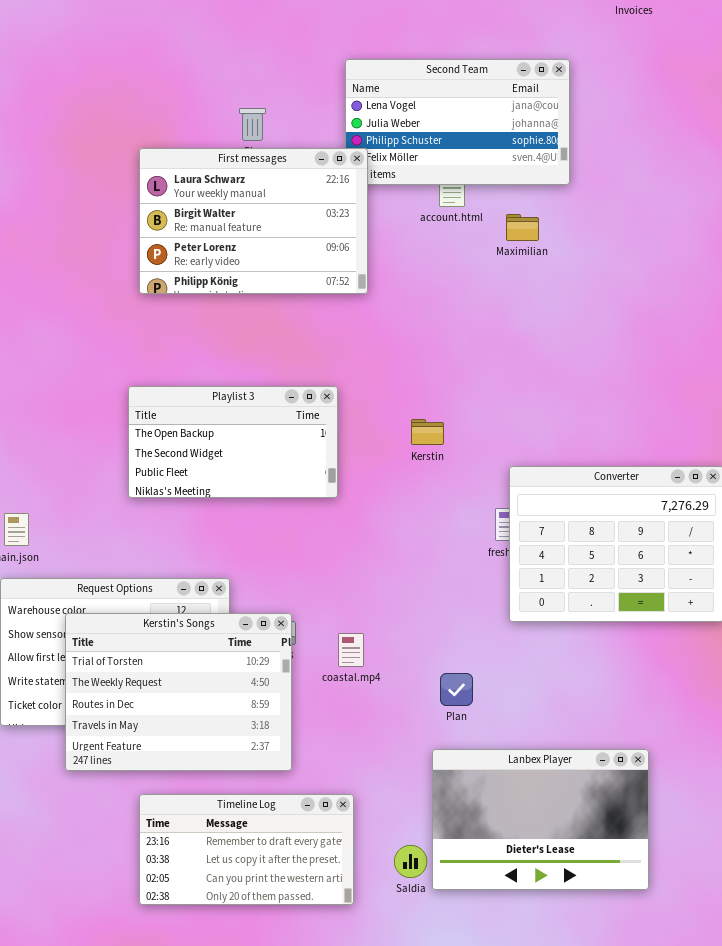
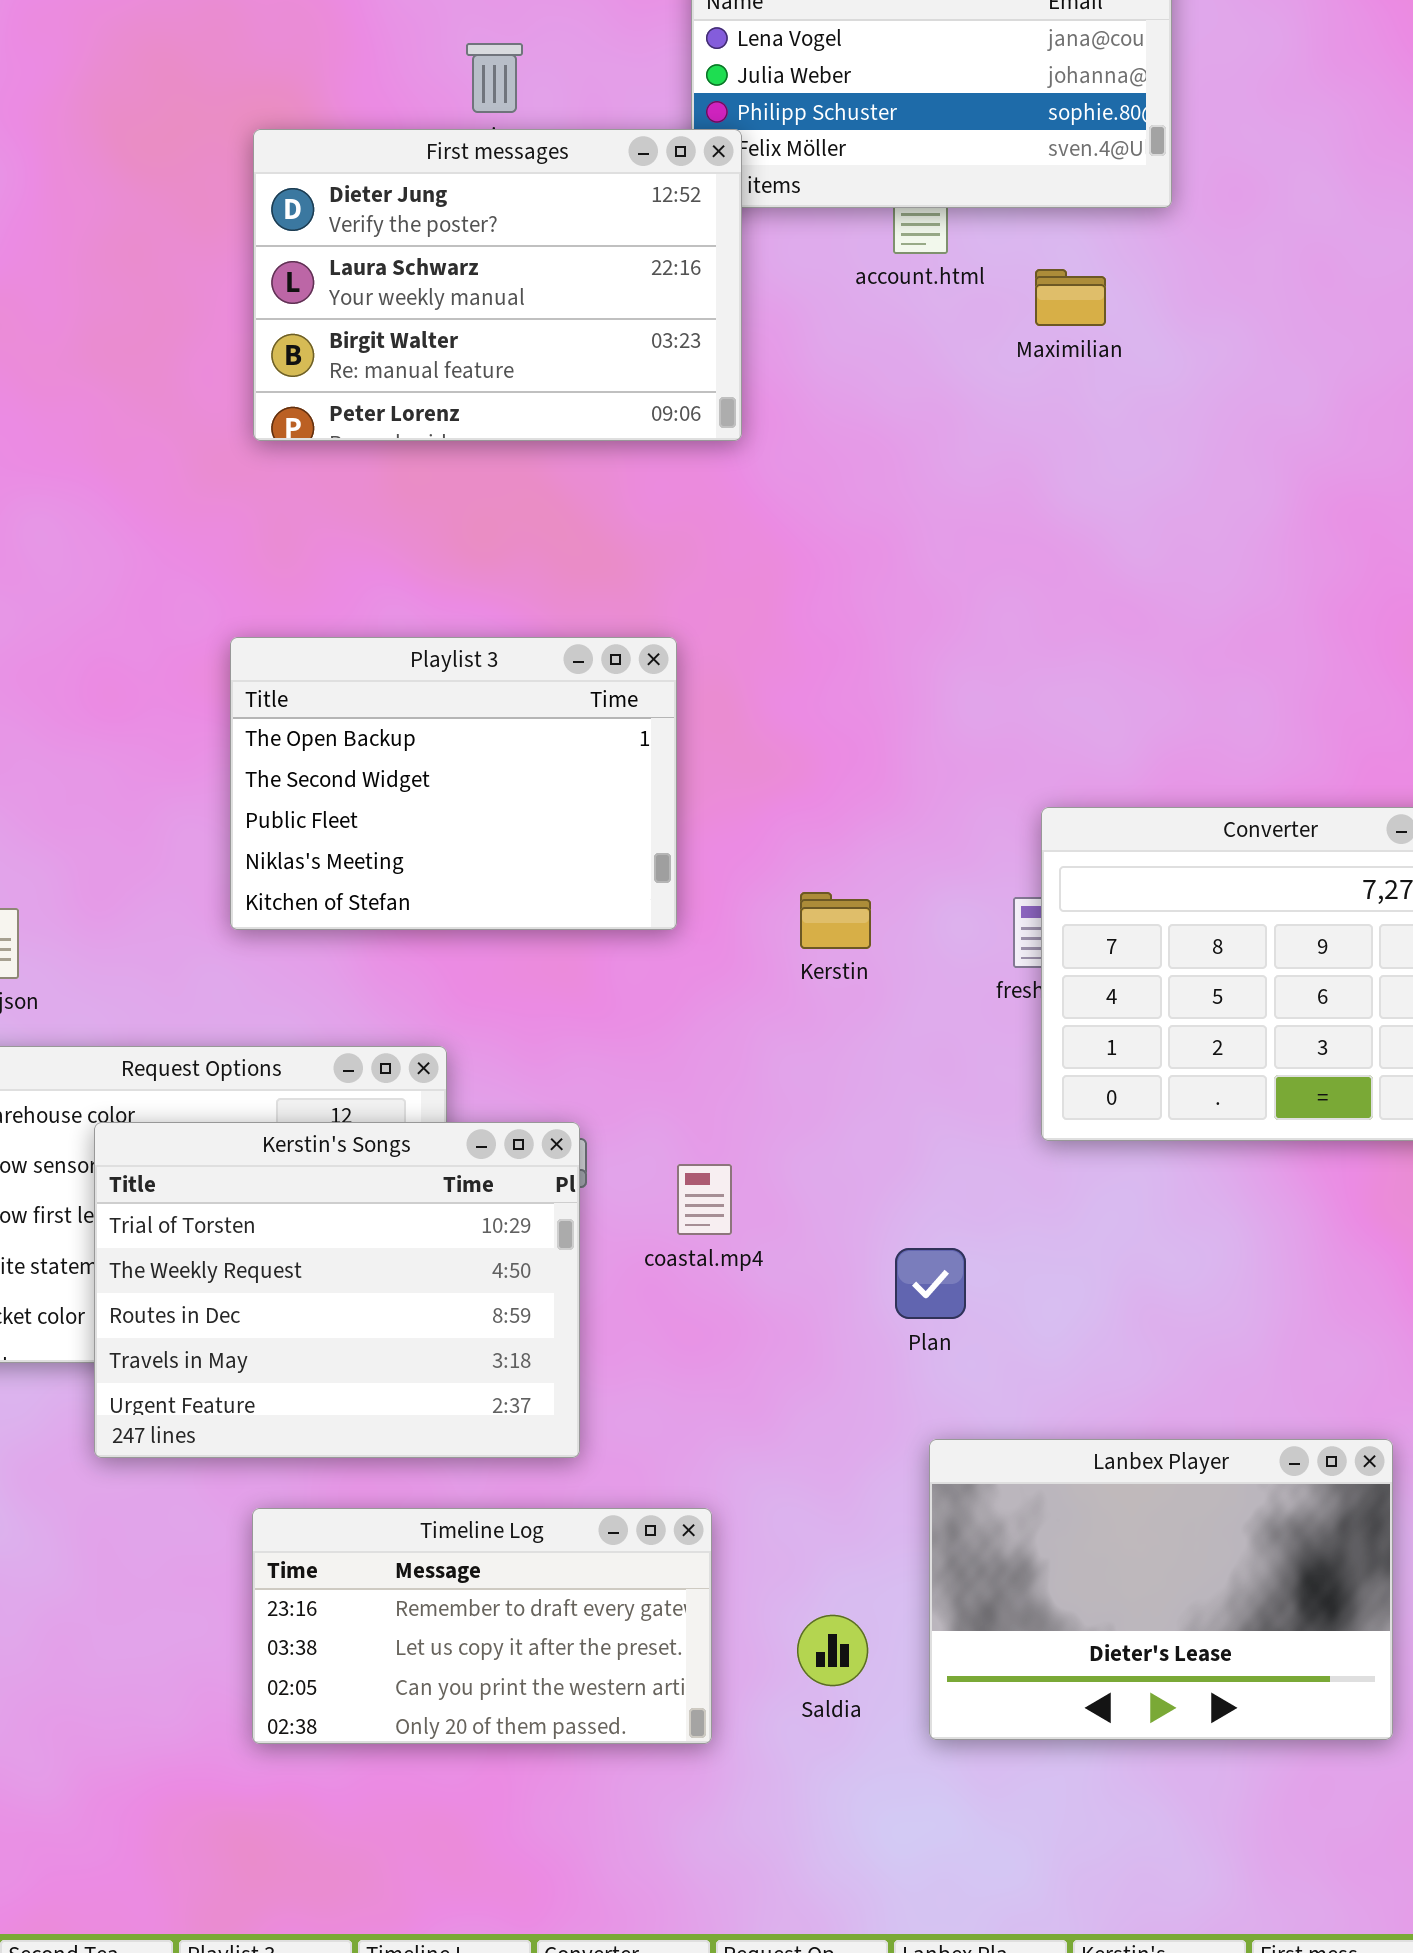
First messages: [139,148,368,294] -> [253,129,742,441], scrolled up 1 row
Playlist 3: [128,386,338,498] -> [230,637,677,930], resized
Kerstin: [411,419,444,445] -> [800,892,871,949], moved
Lanbex Player: [432,749,649,890] -> [929,1439,1393,1740], moved

